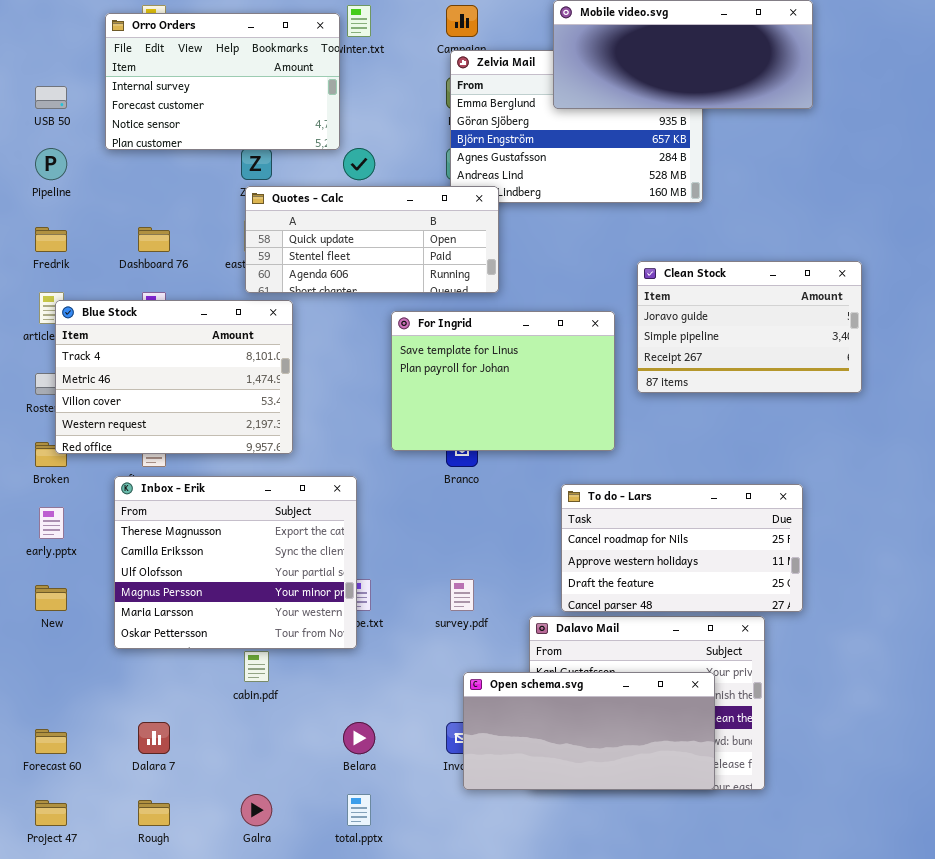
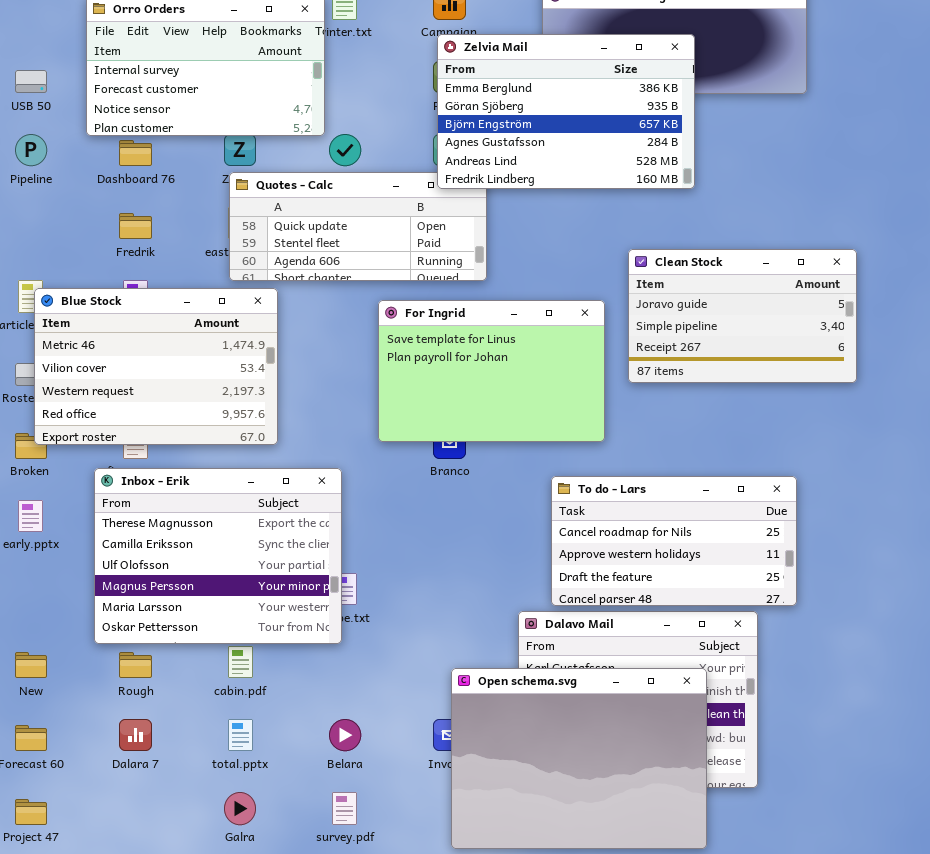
Zelvia Mail: [450,50,703,203] -> [437,34,695,189], raised
Fredrik: [35,227,67,252] -> [119,213,152,239], moved
Dashboard 76: [138,227,170,252] -> [119,140,152,166], moved
Blue Stock: [55,300,293,454] -> [34,288,278,445], scrolled down 1 row
survey.pdf: [450,579,474,611] -> [332,792,357,825], moved
New: [35,585,67,611] -> [15,652,47,678], moved
Open schema.svg: [463,672,715,790] -> [451,668,707,849], resized
total.pptx: [347,794,371,826] -> [228,719,253,751], moved
Rough: [138,800,170,826] -> [119,652,152,678], moved

